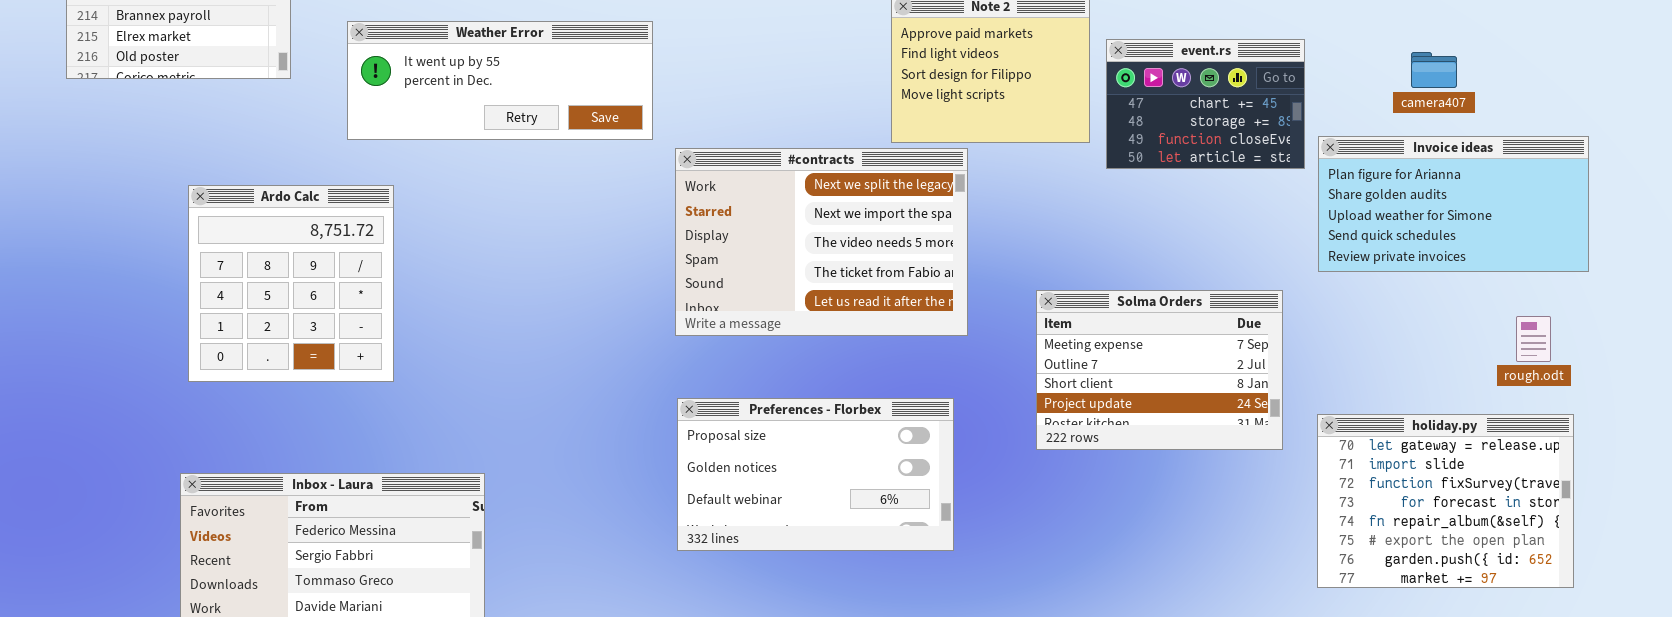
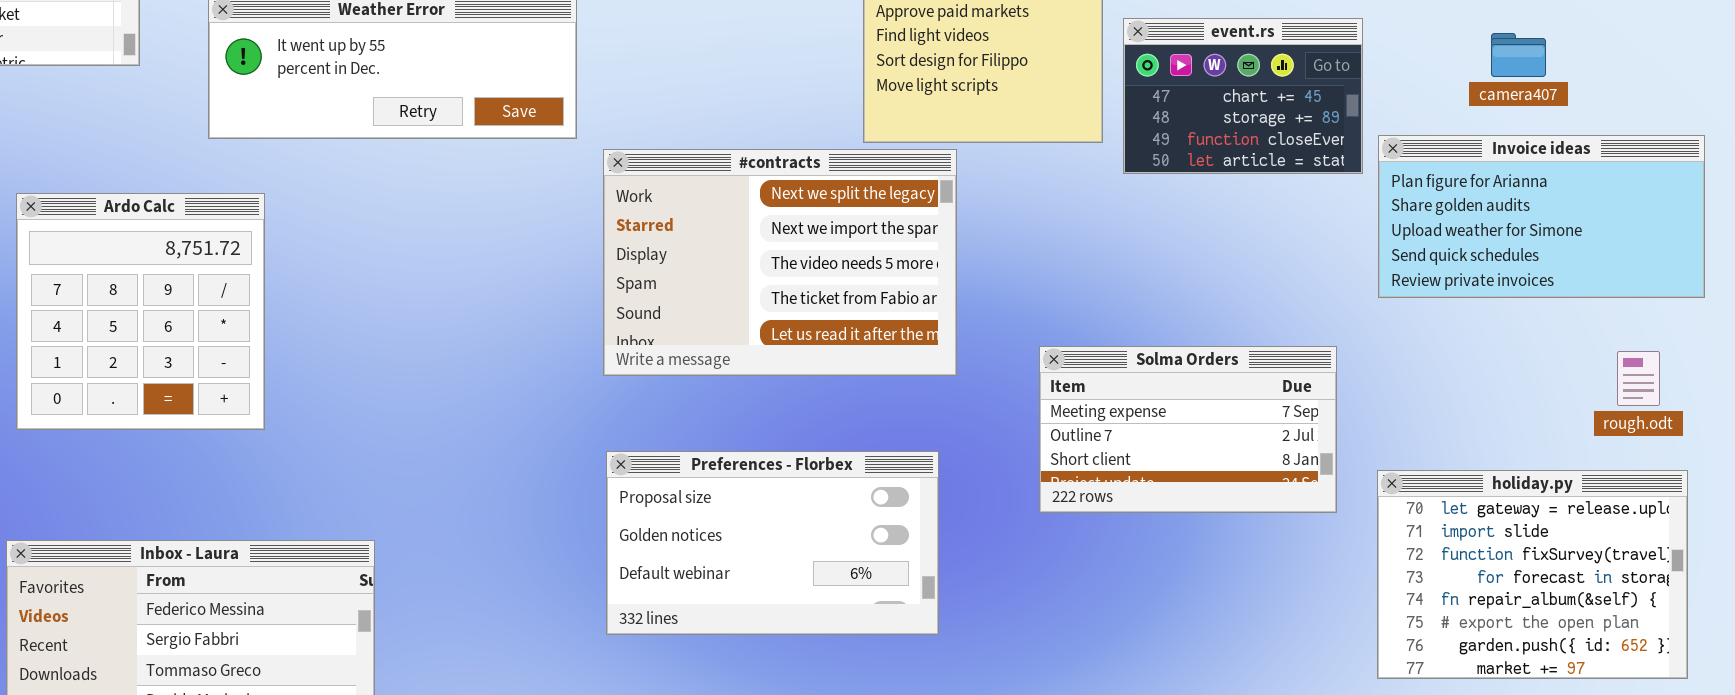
Solma Orders: [1036,290,1283,450] -> [1039,346,1337,513], resized

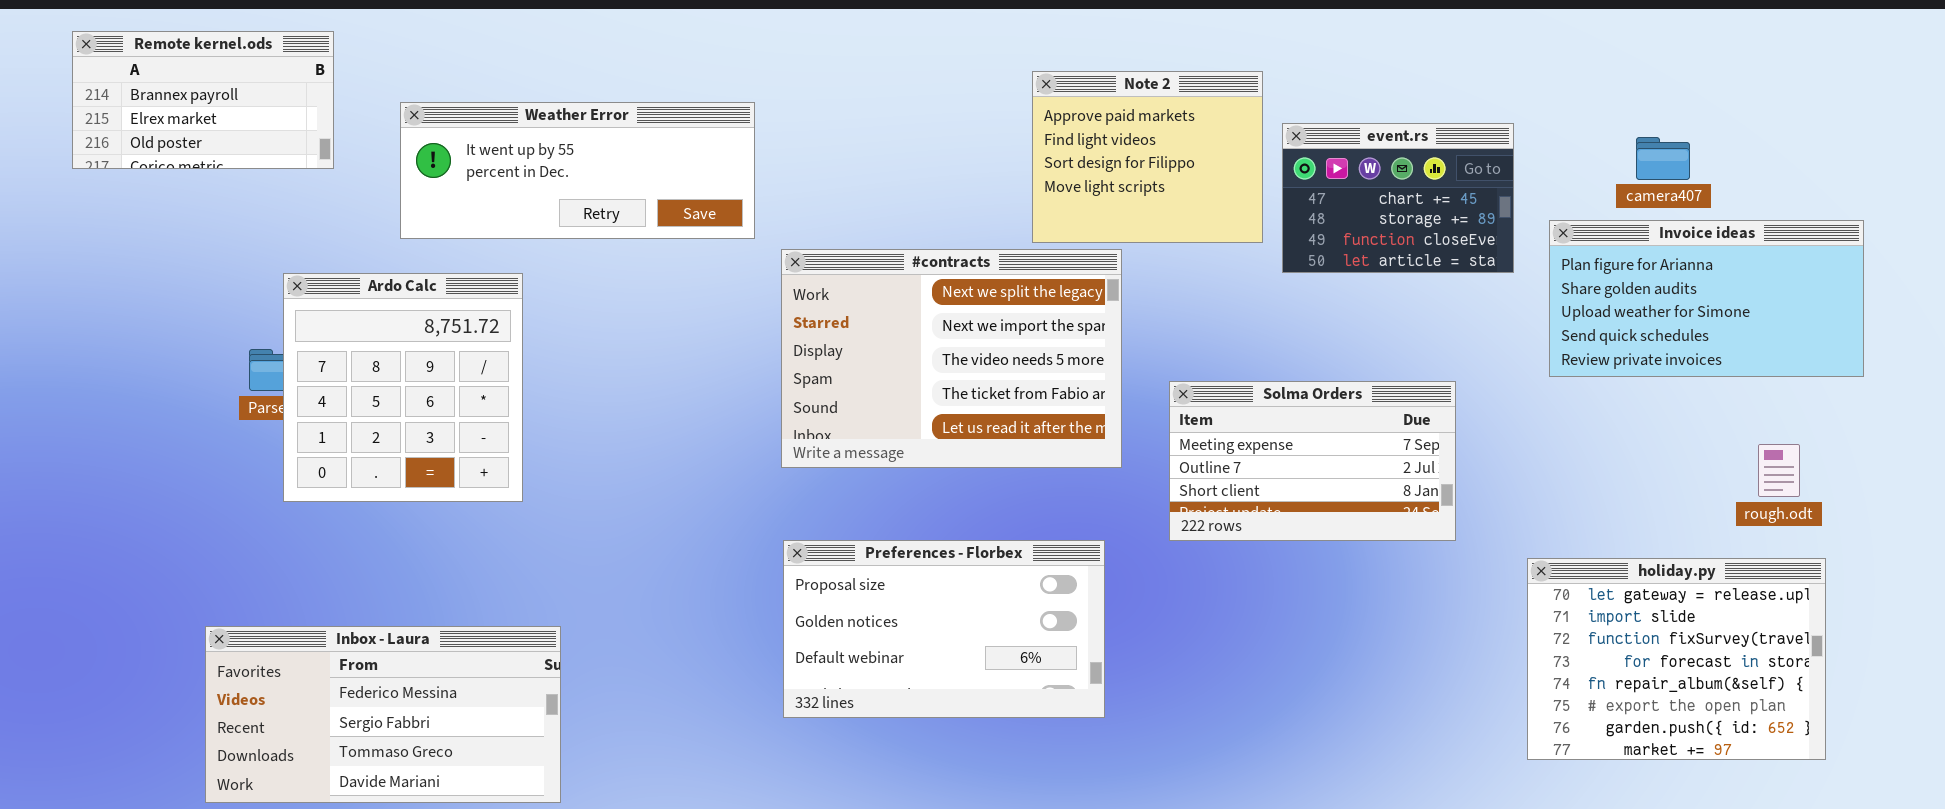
Invoice ideas: [1378,135,1705,298] -> [1549,220,1864,377], moved
Ardo Calc: [16,193,265,430] -> [283,273,523,502], moved
Solma Orders: [1039,346,1337,513] -> [1169,381,1456,541], moved

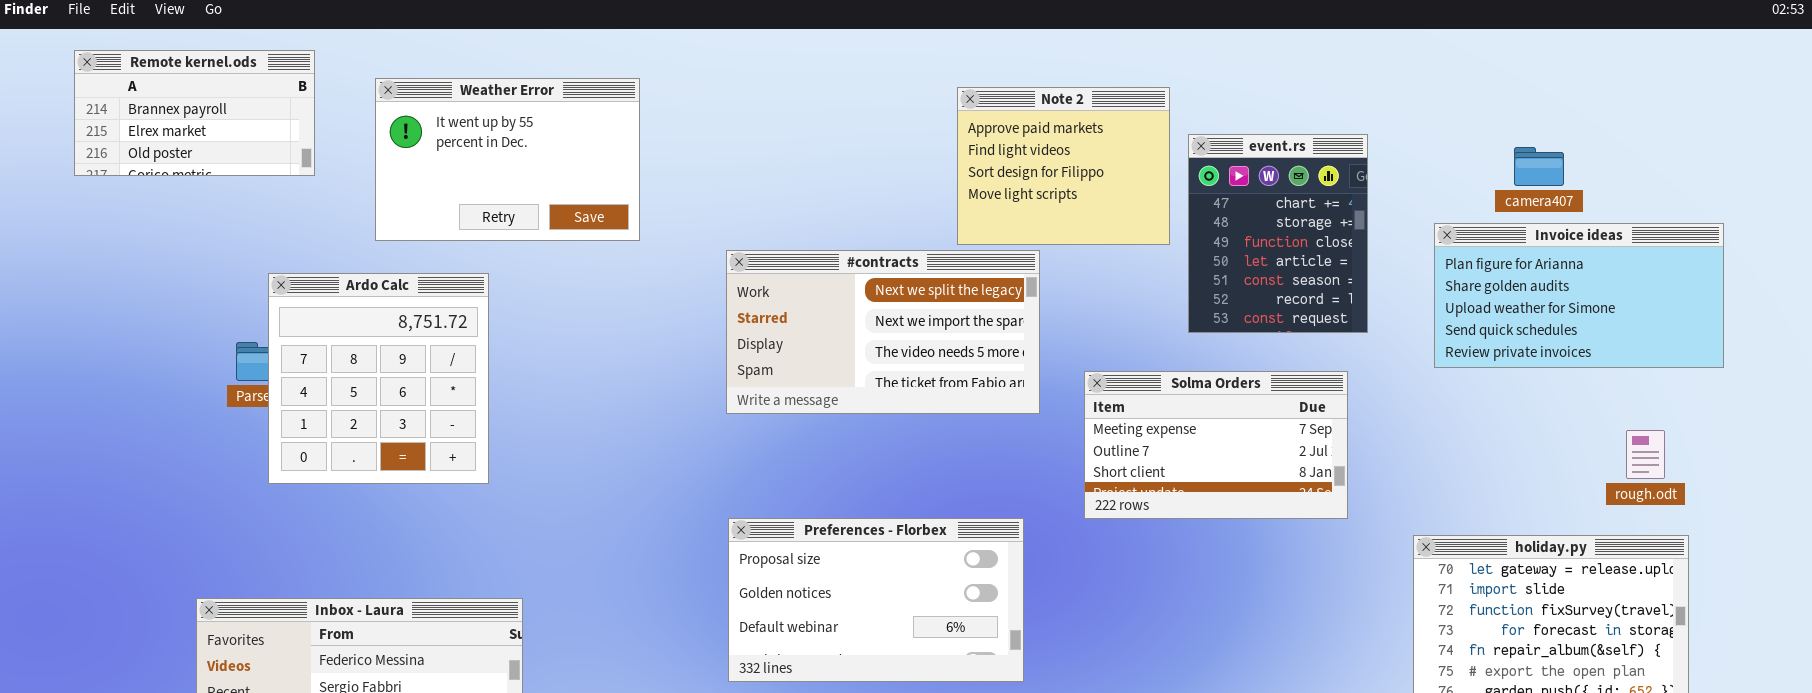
Weather Error: [400,102,755,239] -> [375,78,640,241], resized
event.rs: [1282,123,1514,273] -> [1188,134,1368,333], resized
#contracts: [781,249,1122,468] -> [726,250,1040,414], resized

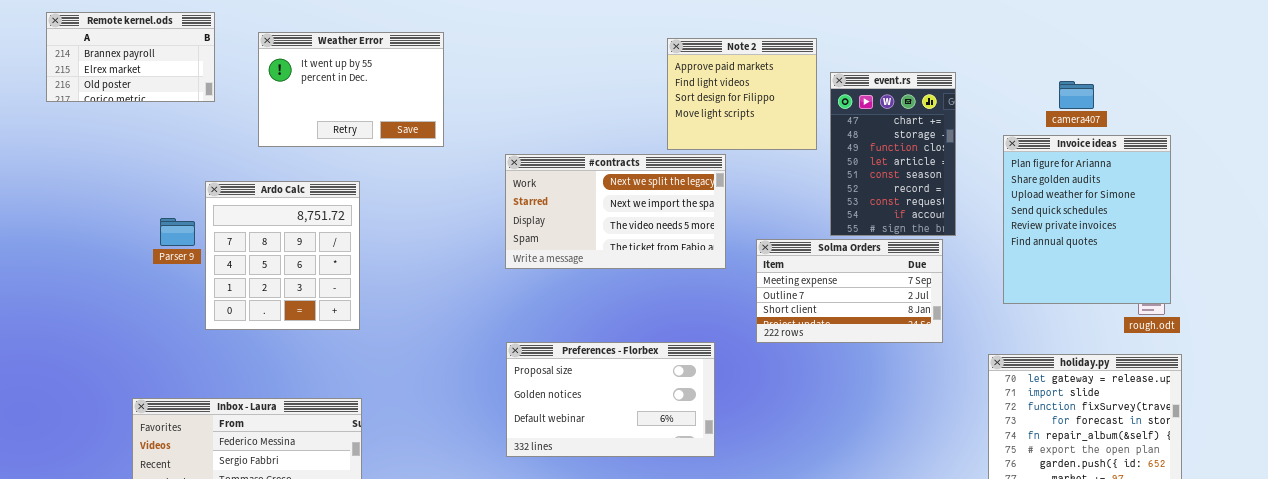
event.rs: [1188,134,1368,333] -> [830,72,956,236], resized
Invoice ideas: [1434,223,1724,368] -> [1003,135,1171,304], resized
Ardo Calc: [268,273,489,484] -> [205,181,360,330], moved

